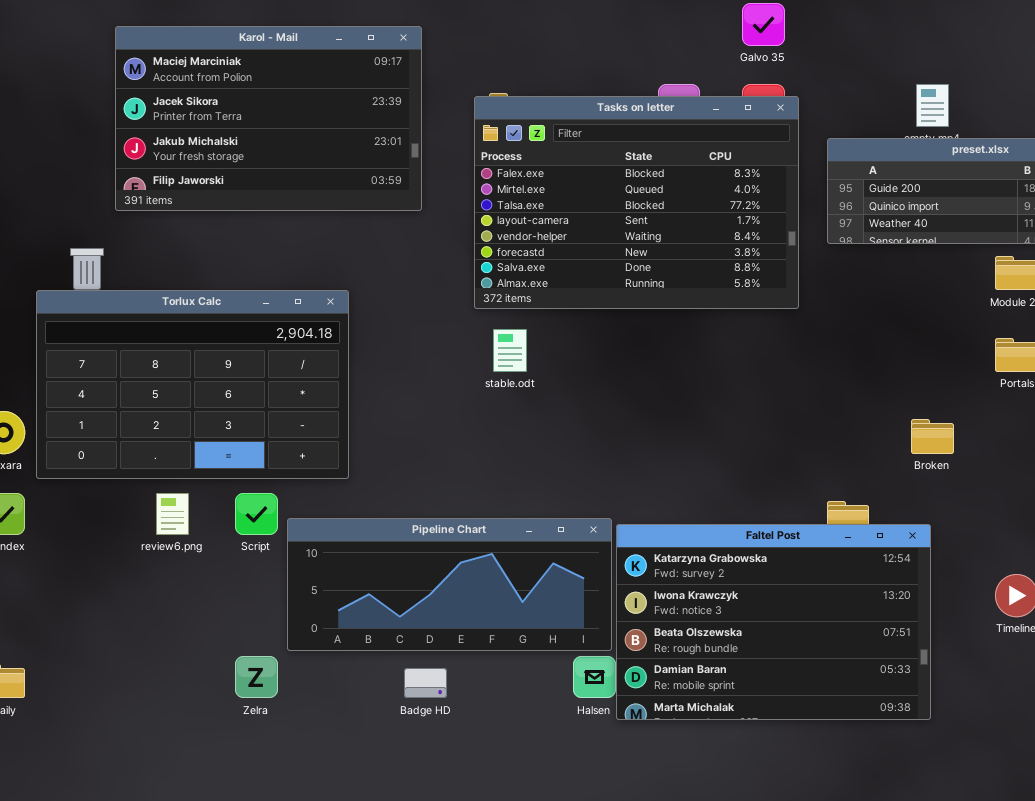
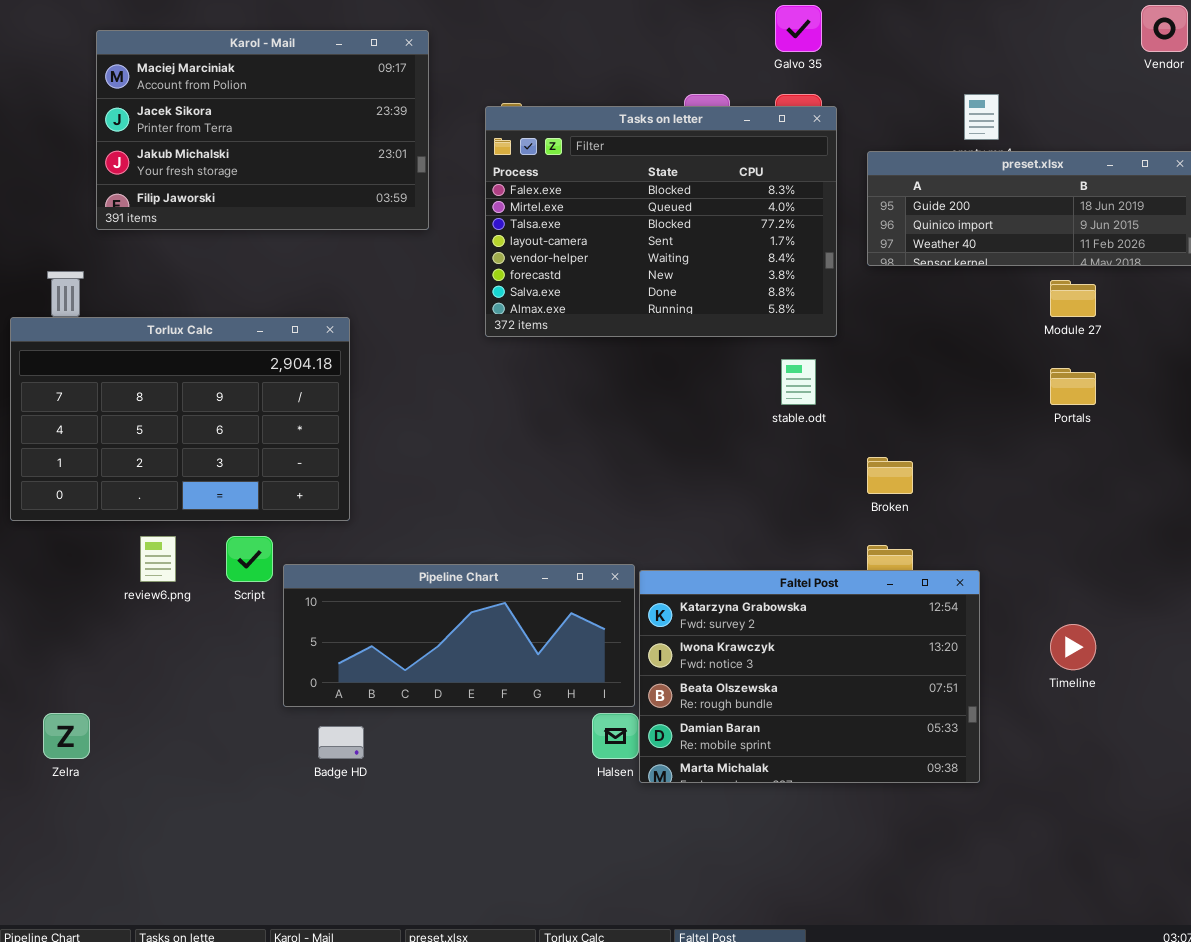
stable.odt: [493,329,527,372] -> [781,359,816,405], moved
Broken: [911,419,954,454] -> [867,457,913,494], moved
Zelra: [235,656,278,698] -> [43,713,90,759], moved
Badge HD: [404,668,447,698] -> [318,726,364,759], moved

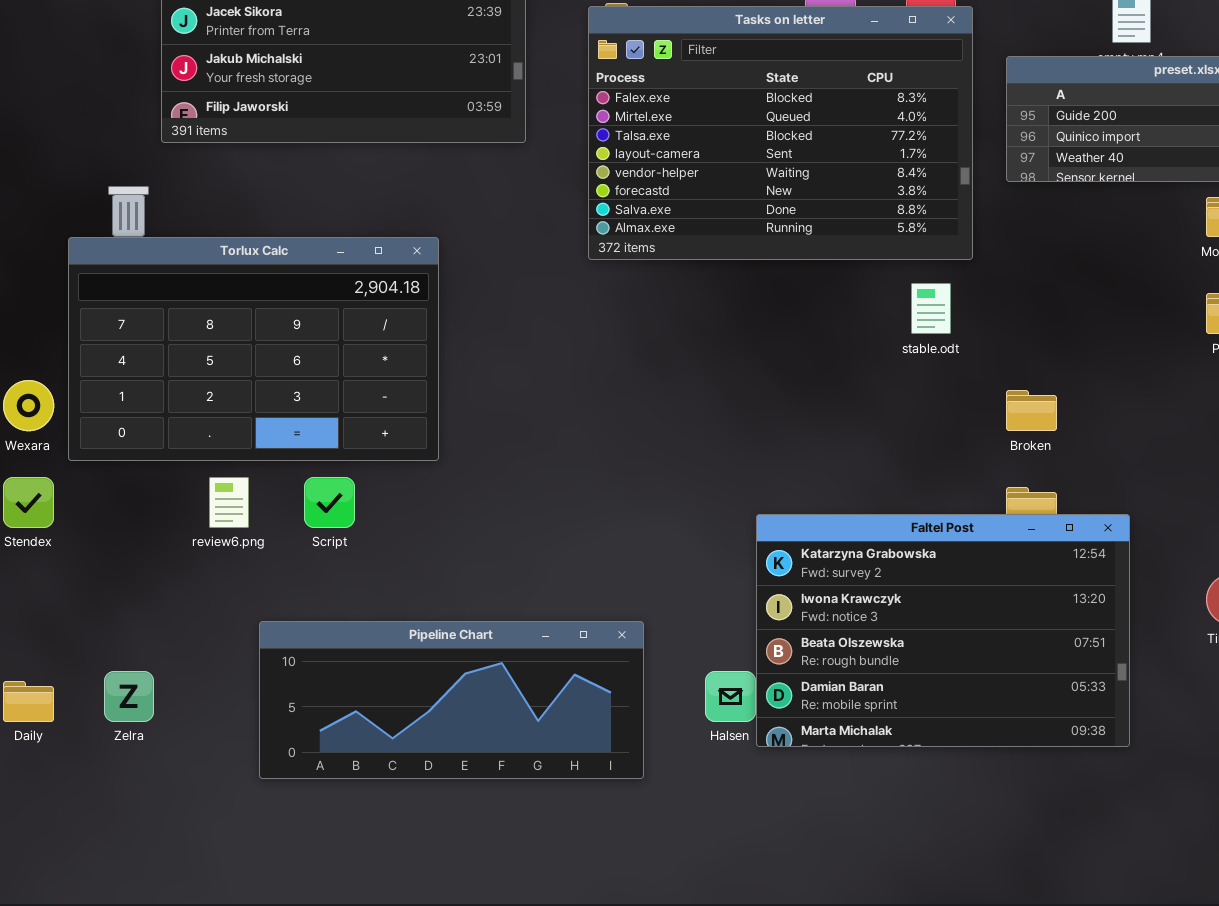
Pipeline Chart: [283,564,635,707] -> [259,621,644,779], moved

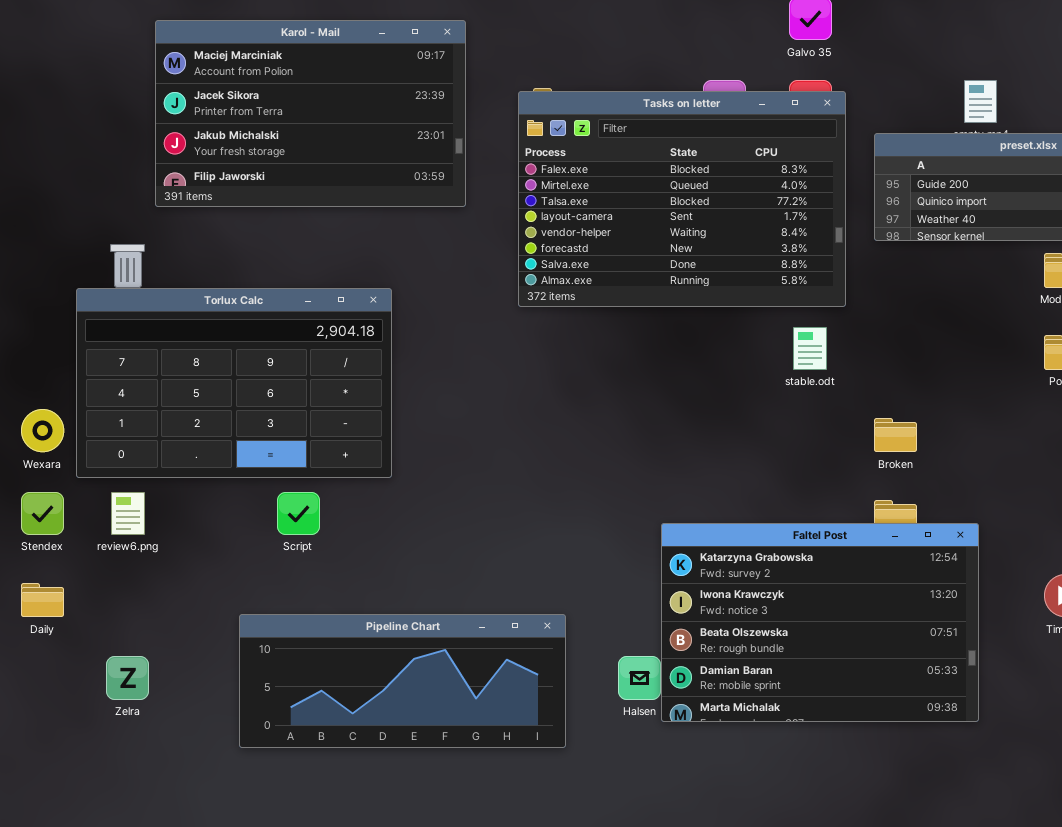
review6.png: [209,477,249,528] -> [111,492,145,535], moved
Daily: [3,681,54,722] -> [21,583,64,617], moved

